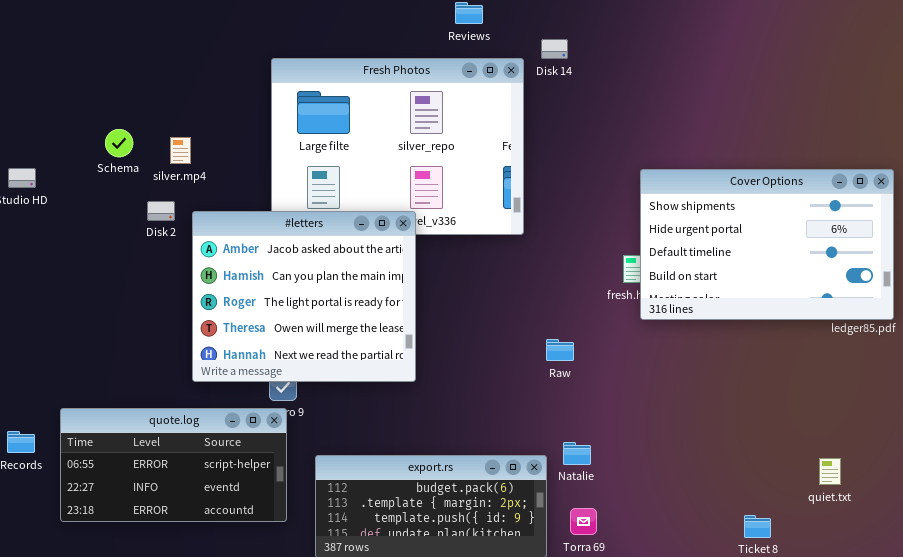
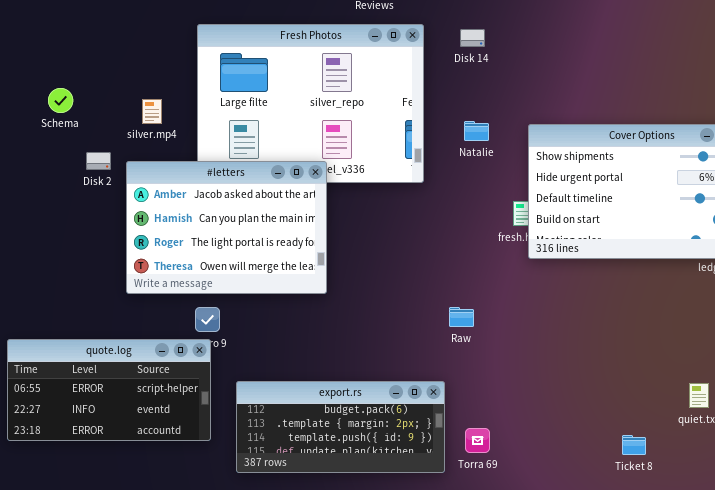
Disk 14: [541,39,568,59] -> [460,29,485,47], moved
silver.mp4: [170,137,191,164] -> [142,99,162,124], moved
#letters: [192,211,416,382] -> [126,161,327,294], resized
Raw: [546,339,574,361] -> [449,307,474,327], moved
Natalie: [563,442,591,465] -> [464,121,489,141], moved

